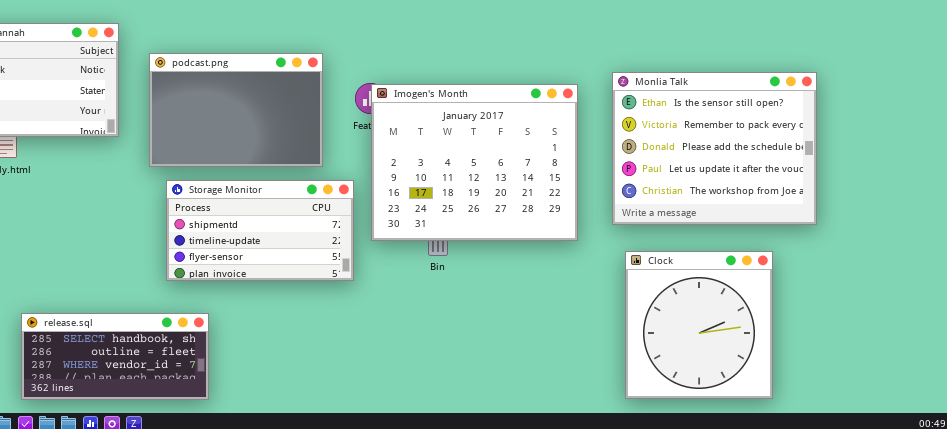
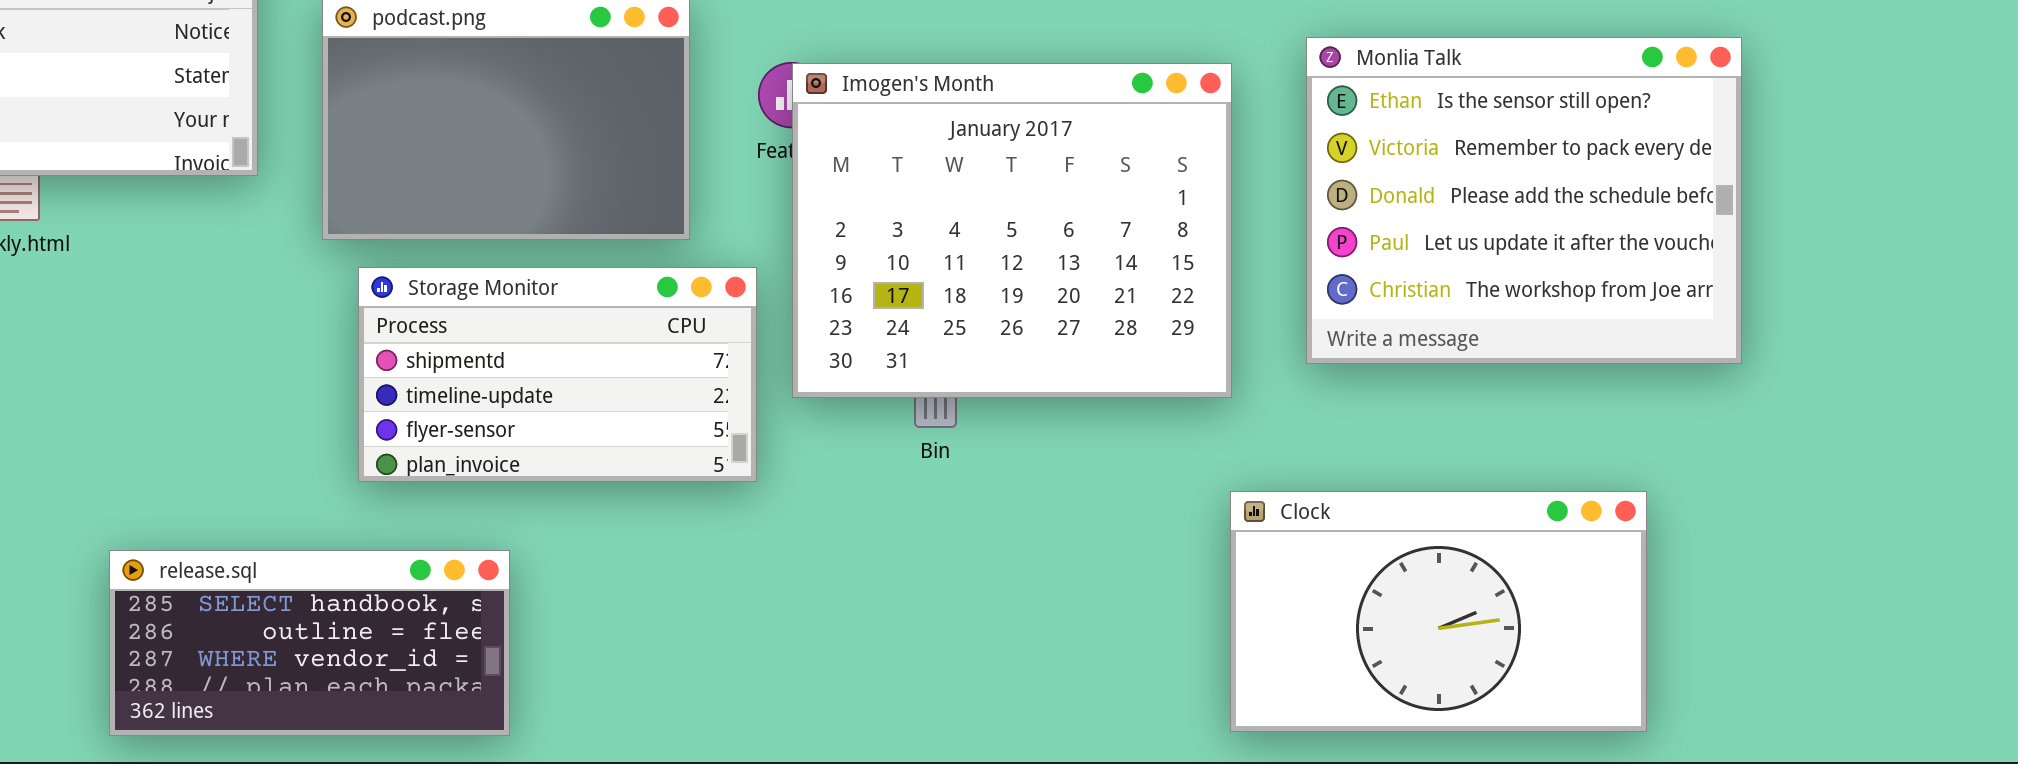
Clock: [625,251,773,399] -> [1230,491,1647,732], resized
release.sql: [21,313,209,400] -> [109,550,510,736], moved

